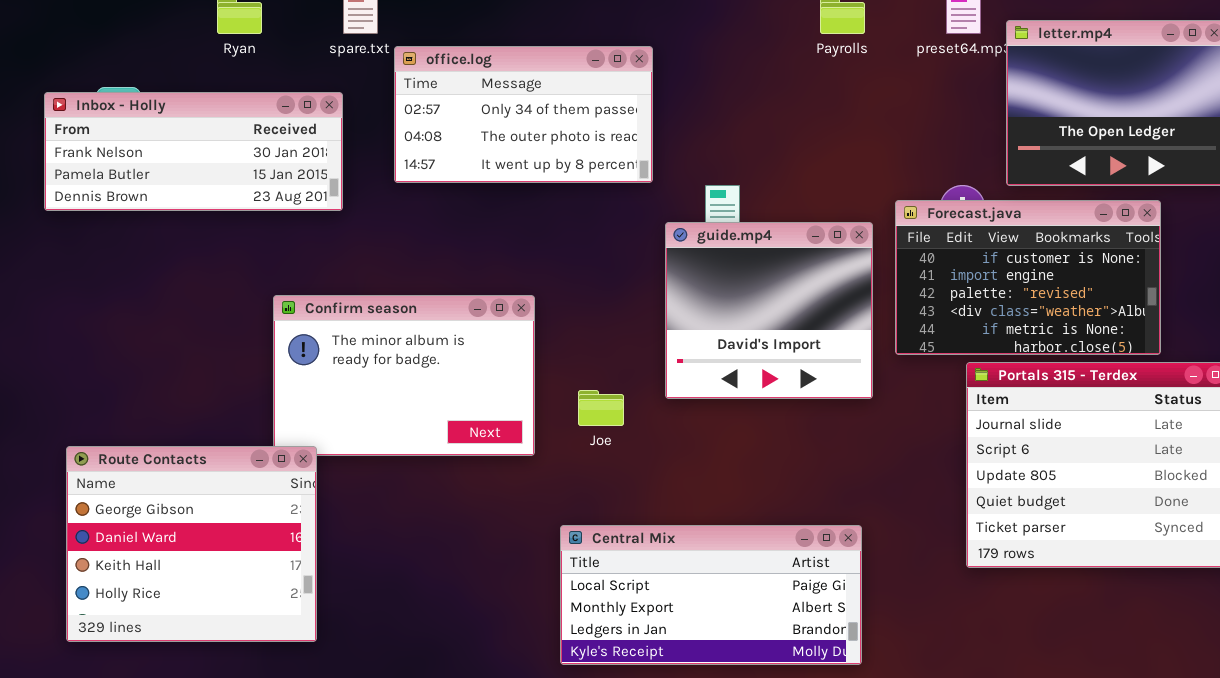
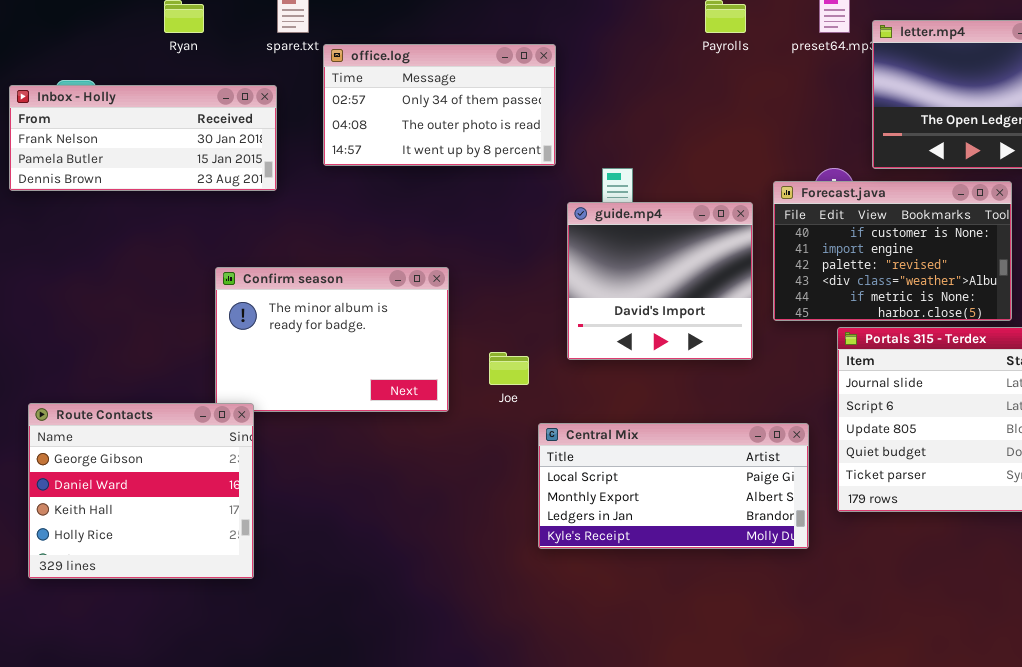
Central Mix: [560,525,862,665] -> [538,423,809,549], moved

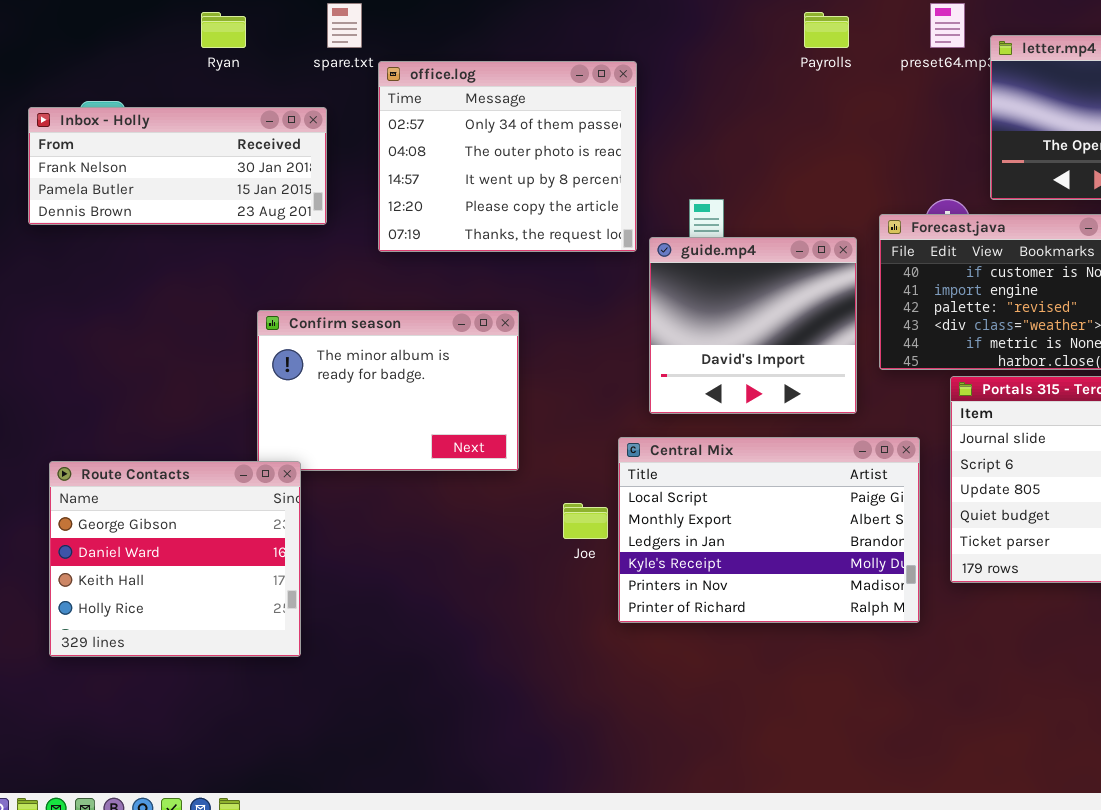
office.log: [323,44,556,166] -> [378,61,637,252], resized
Joe: [489,352,529,385] -> [563,503,608,539], moved
Central Mix: [538,423,809,549] -> [618,437,920,623], resized

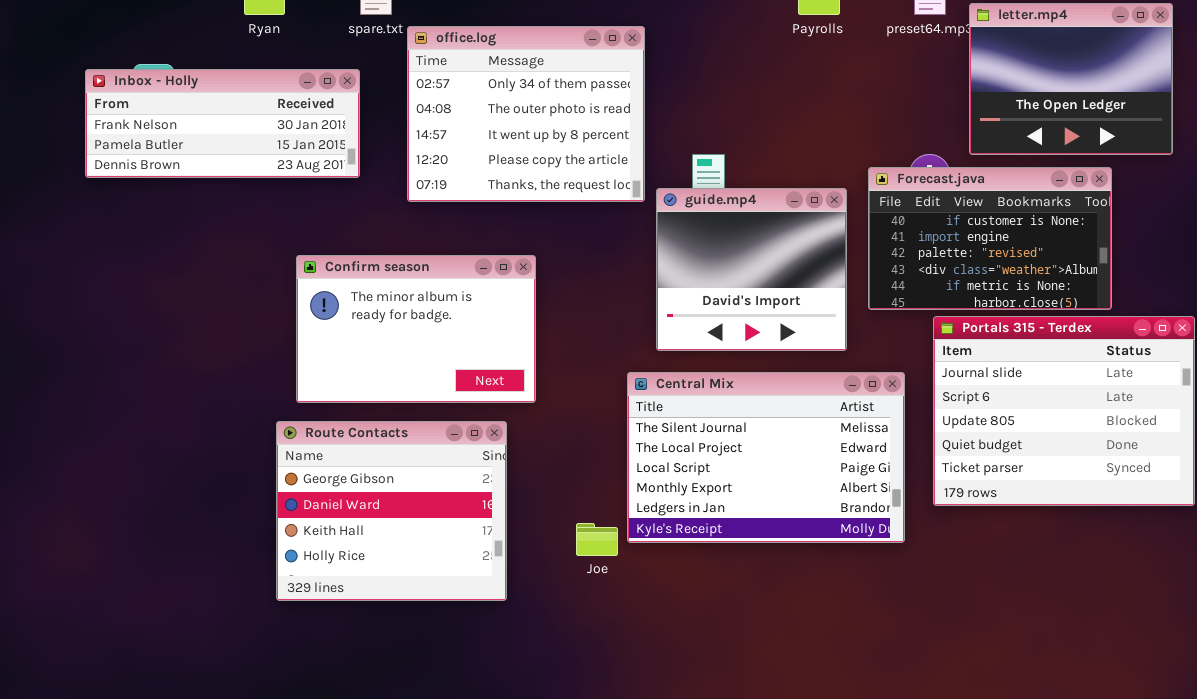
Central Mix: [618,437,920,623] -> [627,372,905,543], scrolled up 2 rows
Route Contacts: [49,461,301,657] -> [276,421,507,601], moved
Joe: [563,503,608,539] -> [576,523,618,556], moved

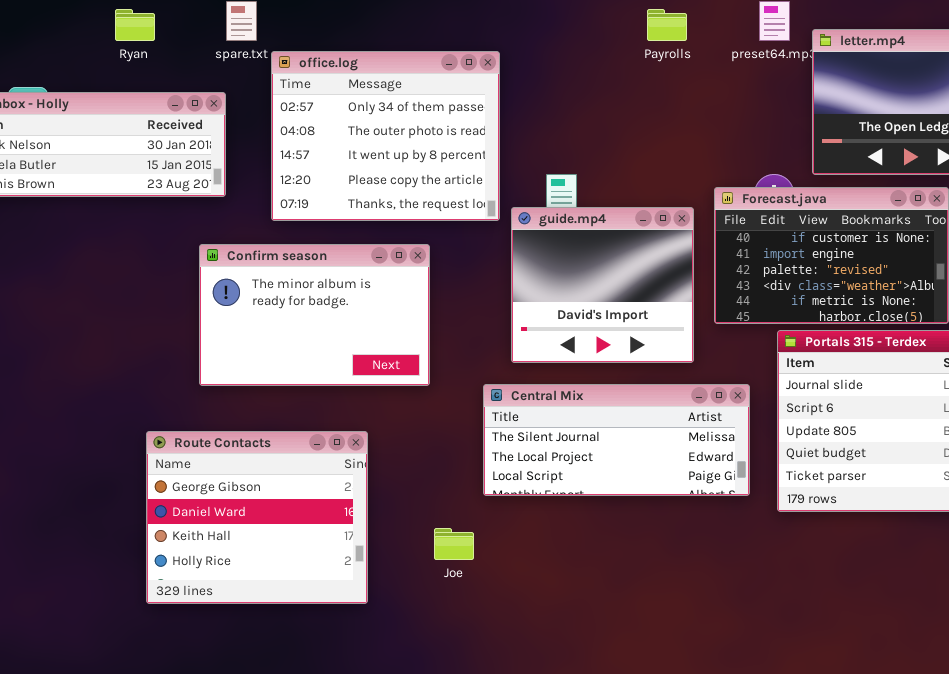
Confirm season: [296,255,536,403] -> [199,244,430,386], moved
Central Mix: [627,372,905,543] -> [483,384,750,496], resized

